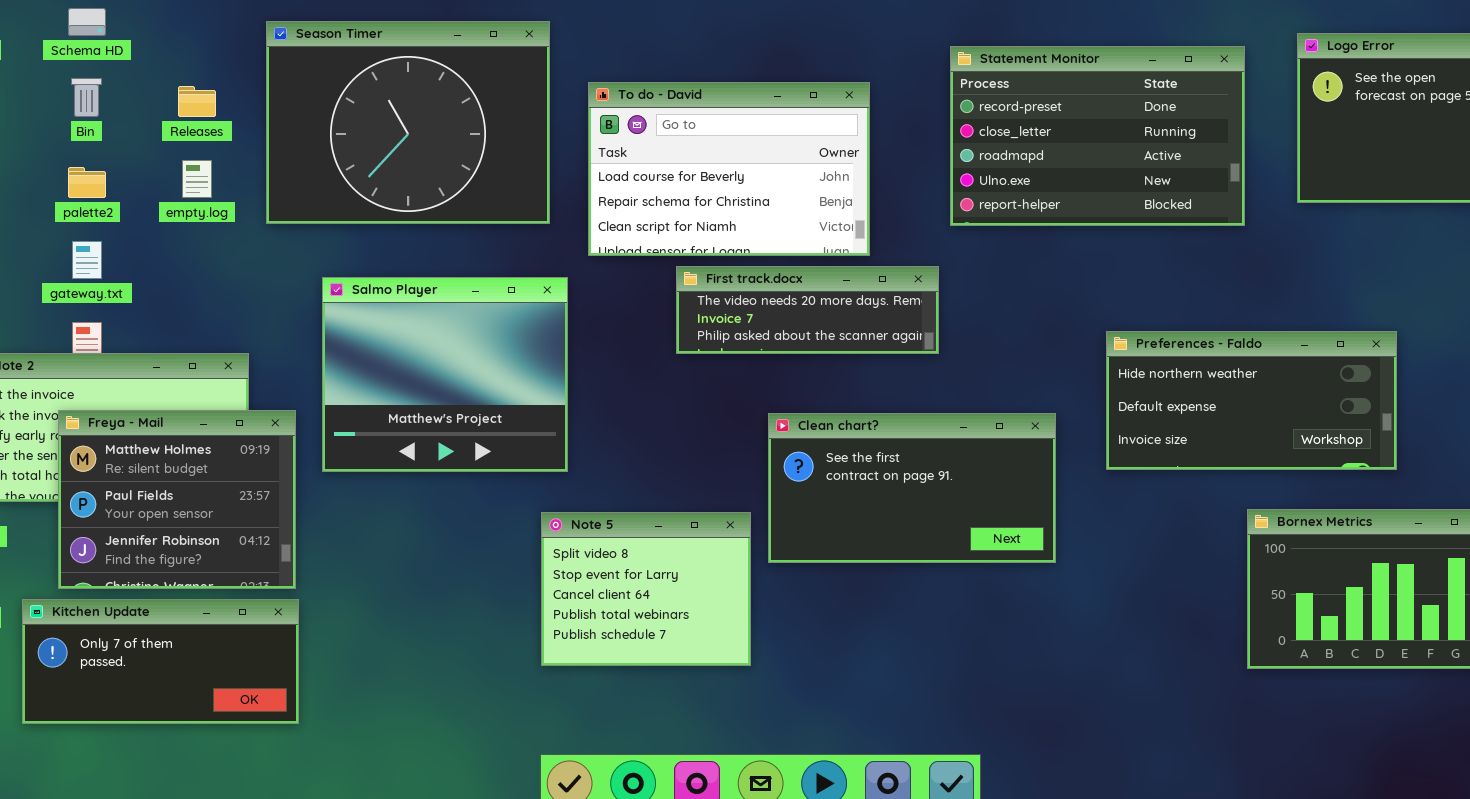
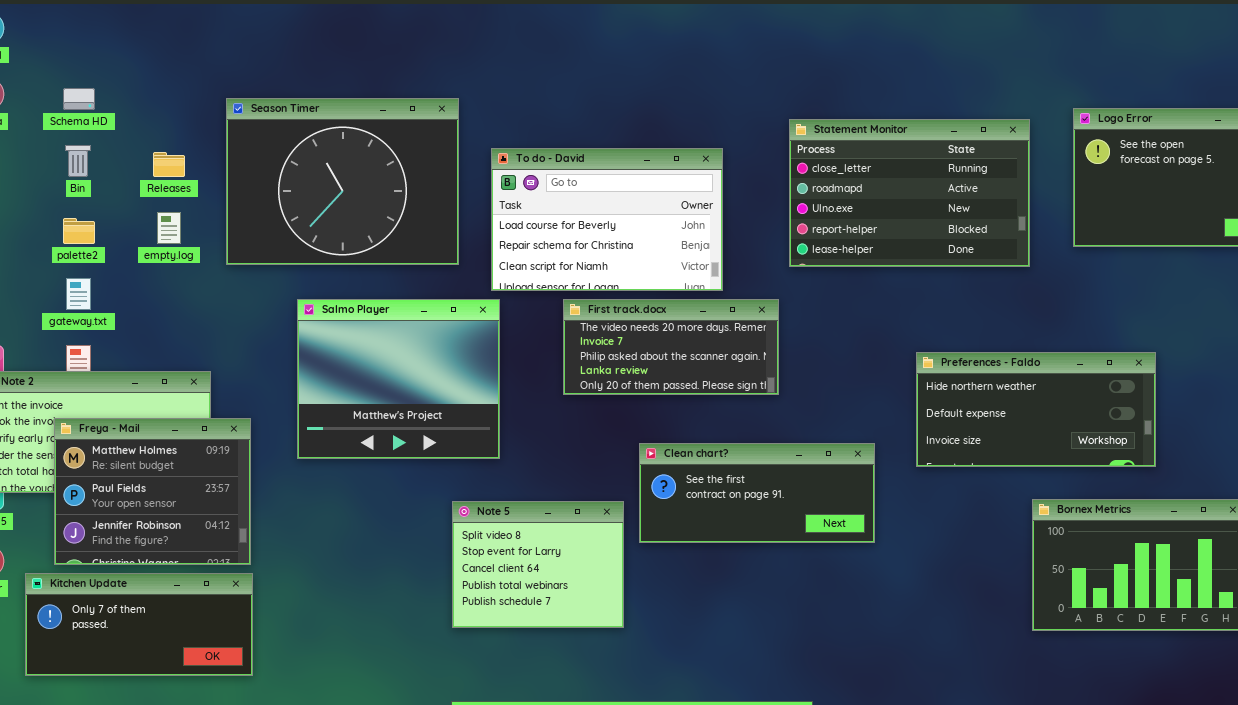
Statement Monitor: [950,46,1245,226] -> [789,119,1030,267], scrolled down 1 row
First track.docx: [676,266,939,354] -> [563,299,779,395], resized
Salmo Player: [322,277,568,472] -> [297,299,500,459], moved
Clean chart?: [768,413,1056,563] -> [639,443,875,543], resized

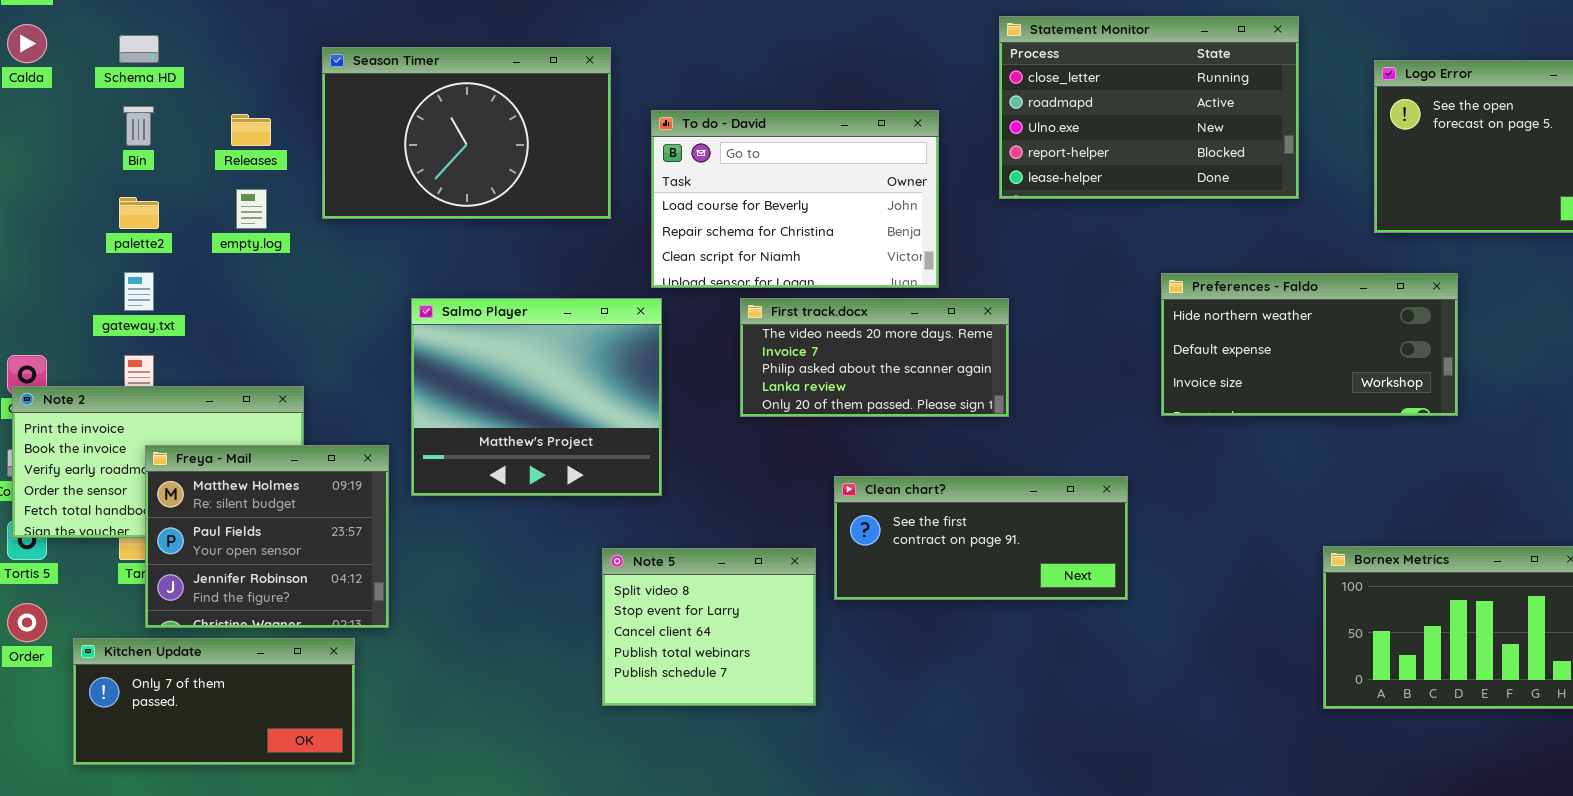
Season Timer: [226,98,459,265] -> [322,47,611,219], resized
Statement Monitor: [789,119,1030,267] -> [999,16,1299,199], moved
Preferences - Faldo: [916,352,1156,467] -> [1161,273,1458,416], moved
Freya - Mail: [54,418,251,565] -> [145,445,389,628], moved

